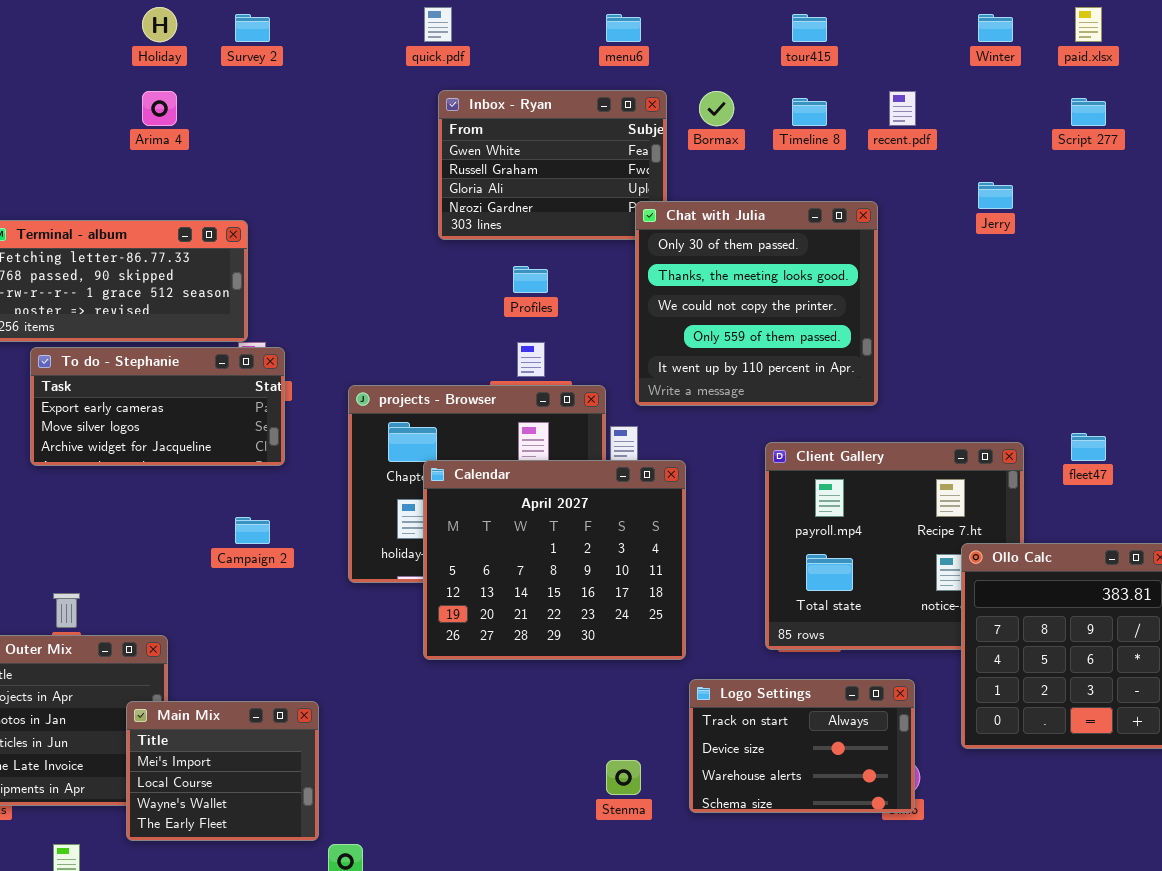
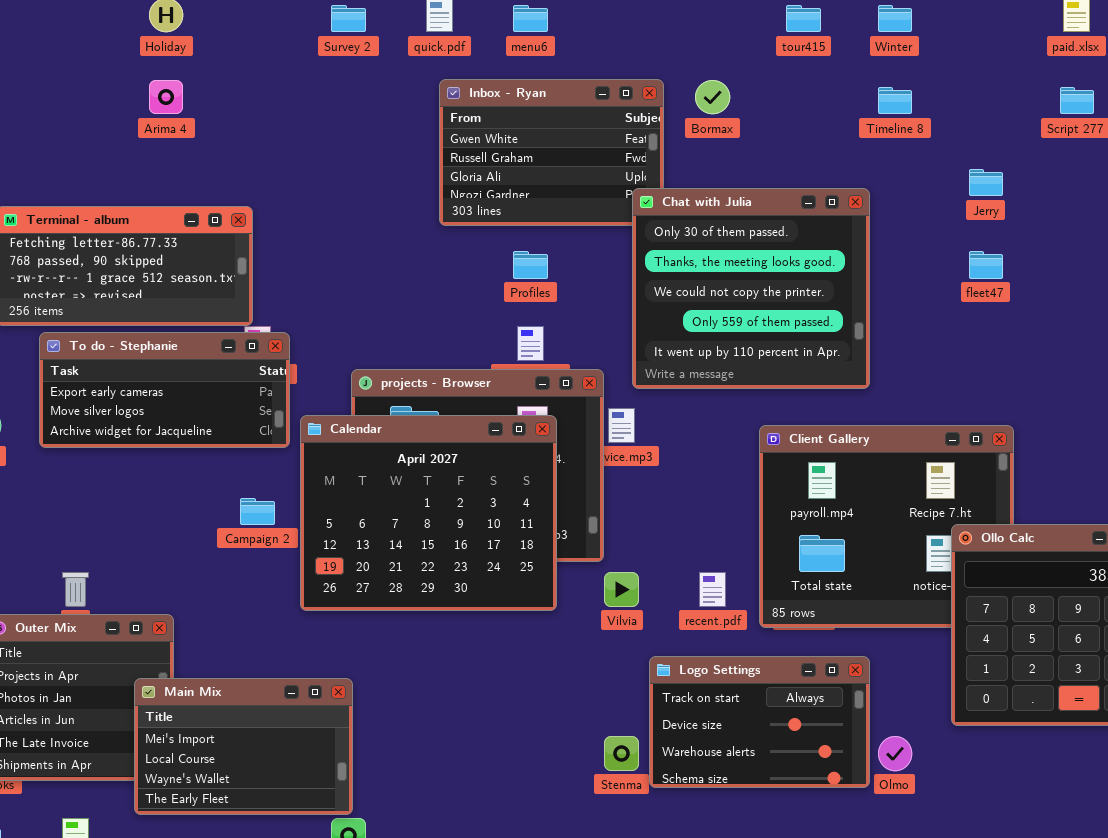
Survey 2: [235,14,270,42] -> [331,5,366,32], moved
menu6: [606,14,641,42] -> [513,5,548,32], moved
Winter: [978,14,1013,42] -> [878,5,912,32], moved
recent.pdf: [889,91,916,126] -> [699,572,726,607], moved
Timeline 8: [792,98,827,126] -> [878,87,912,114], moved
fleet47: [1071,433,1106,461] -> [969,251,1003,279], moved
Calendar: [423,460,686,660] -> [300,415,557,611], moved
Logo Settings: [689,679,915,813] -> [649,656,870,788], moved
Main Mix: [126,701,319,841] -> [134,678,353,815], resized

